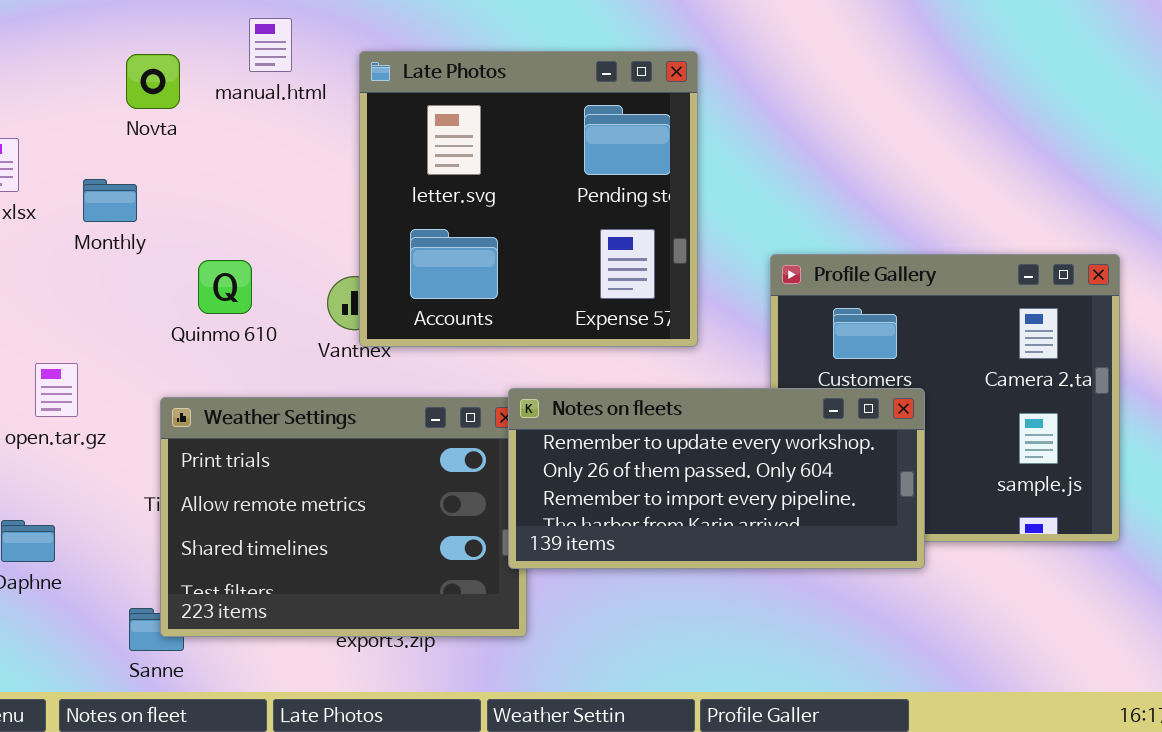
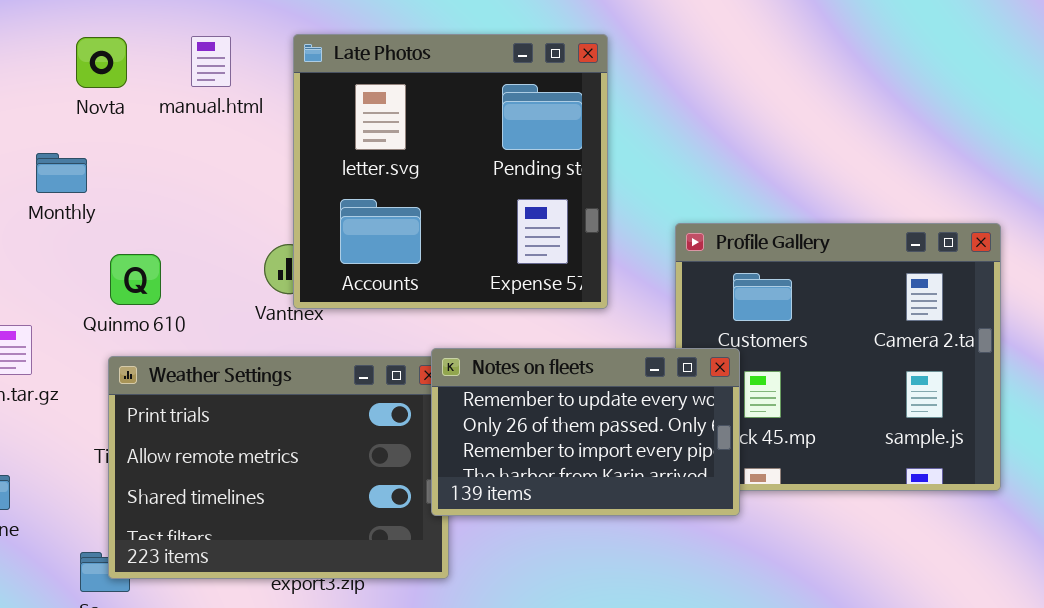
manual.html: [249,18,292,72] -> [191,36,231,87], moved
Quinmo 610: [198,260,252,314] -> [110,254,161,305], moved
Notes on fleets: [508,388,925,569] -> [431,348,740,516], resized

